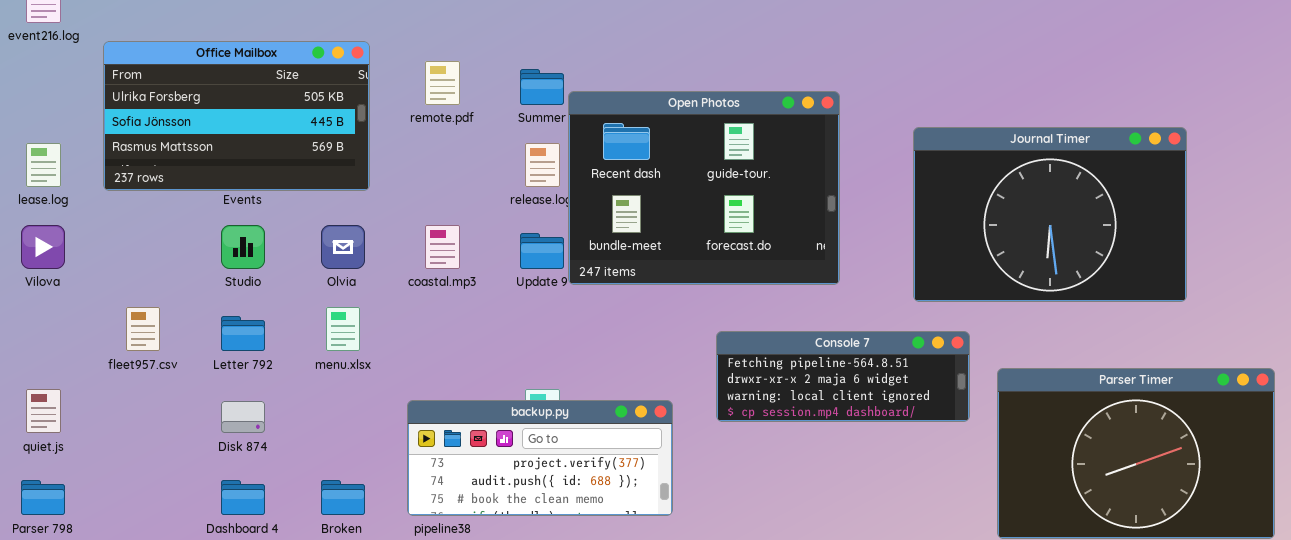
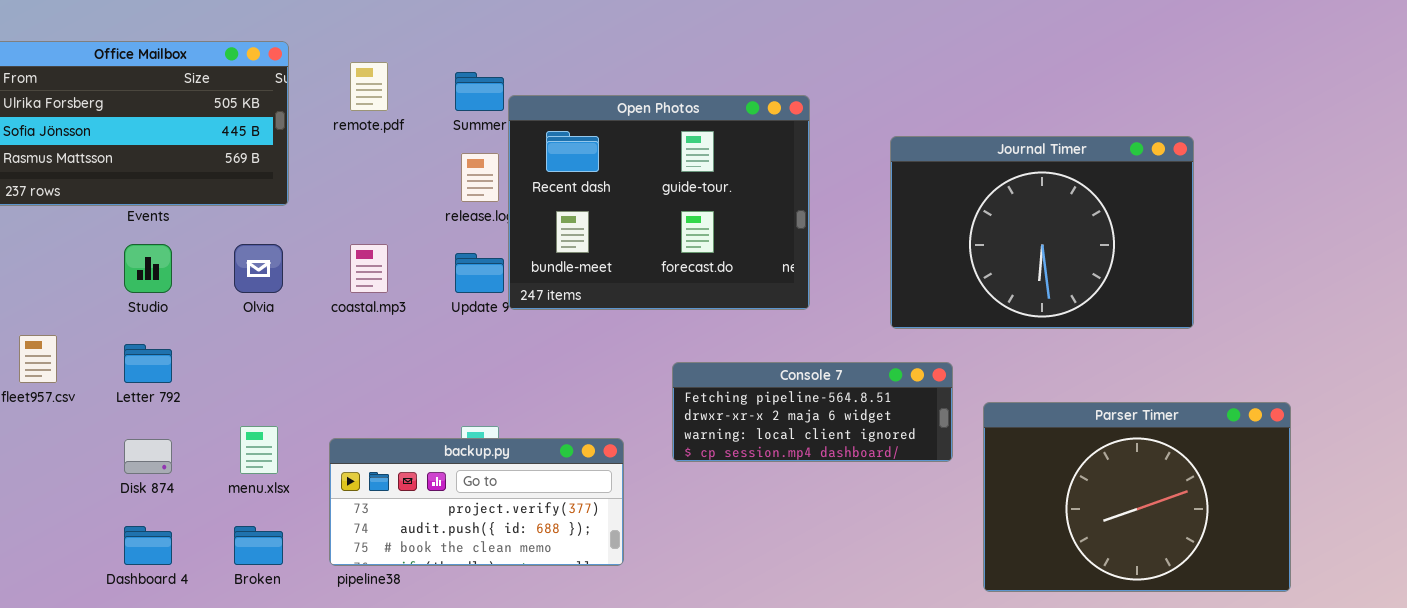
menu.xlsx: [326,307,360,351] -> [240,426,278,474], moved

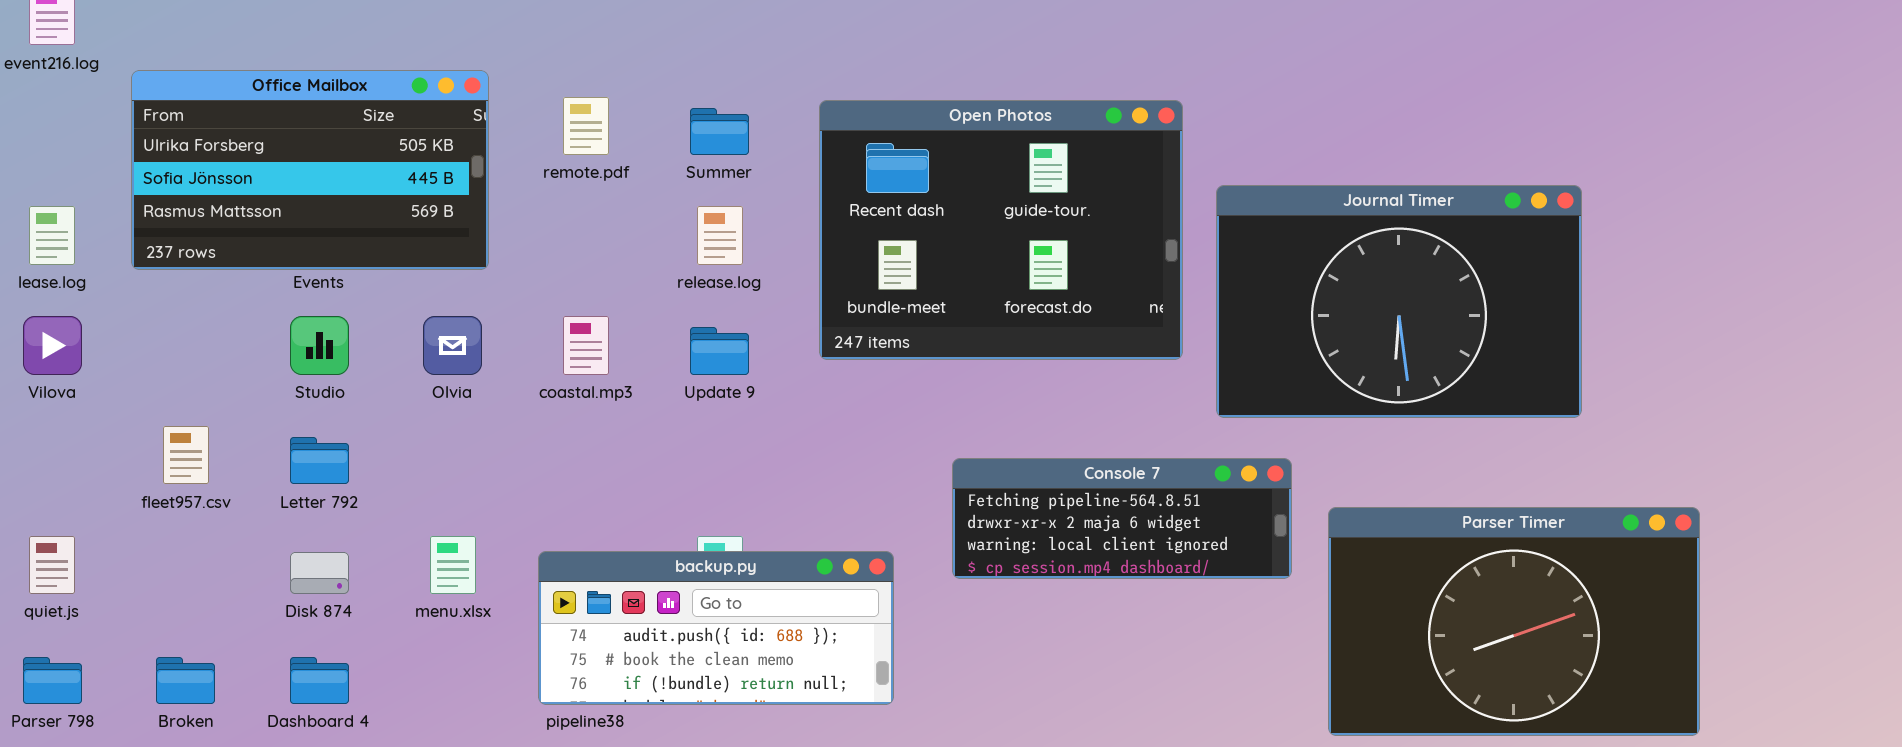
Open Photos: [508,95,810,310] -> [819,100,1183,360], moved
backup.py: [329,438,624,566] -> [538,551,894,705], scrolled down 1 row
Broken: [234,526,283,565] -> [156,657,215,704], moved

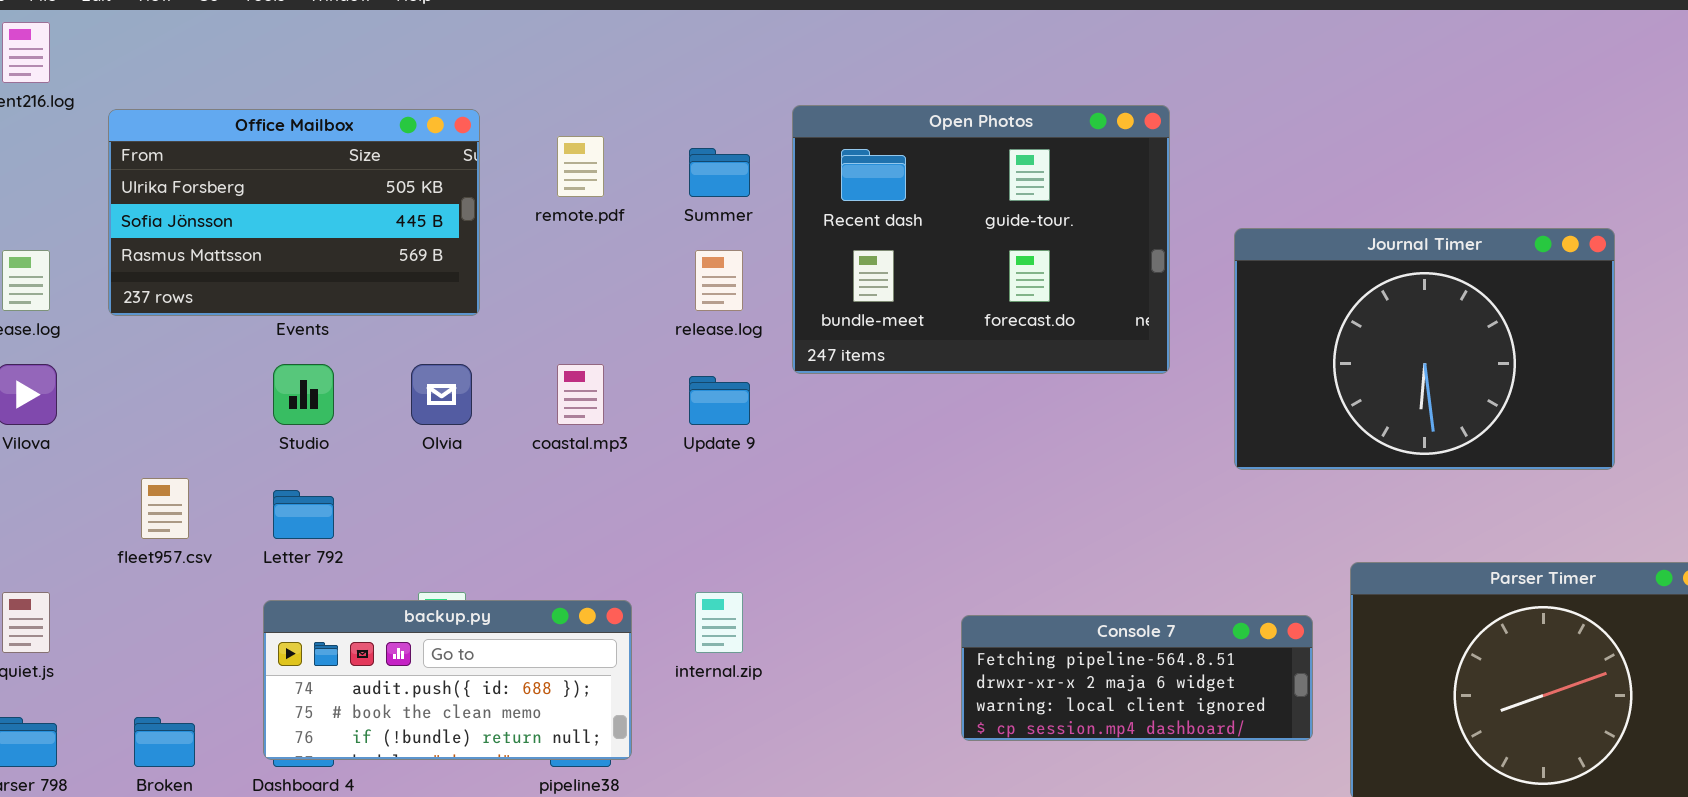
Open Photos: [819,100,1183,360] -> [792,105,1170,374], moved
Console 7: [952,458,1292,579] -> [961,615,1313,741], moved
backup.py: [538,551,894,705] -> [263,600,632,760], moved

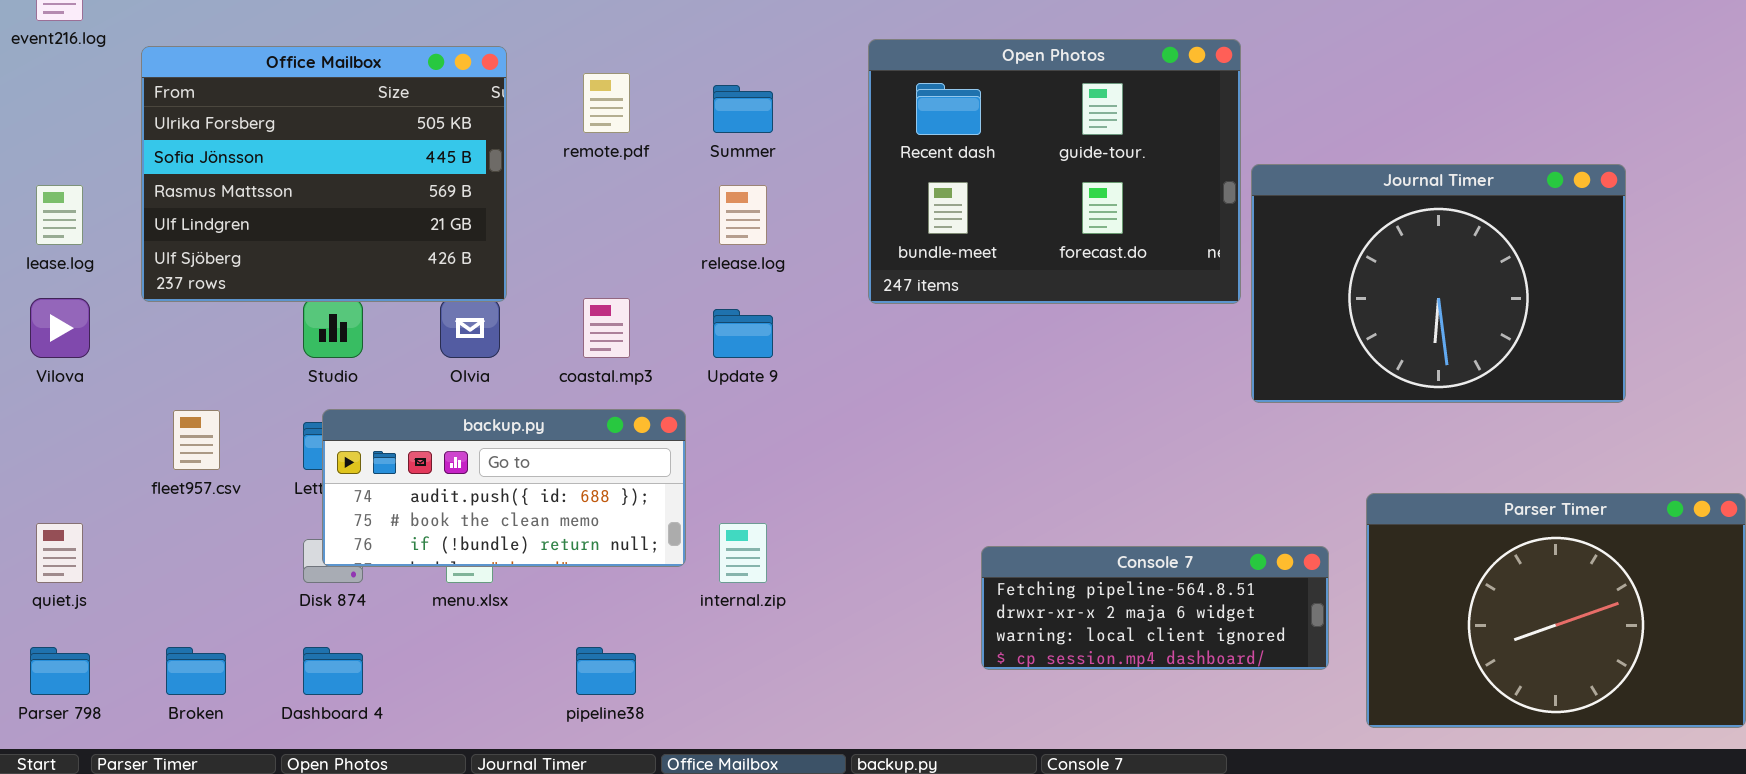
Open Photos: [792,105,1170,374] -> [868,39,1241,304], moved
Office Mailbox: [108,109,480,316] -> [141,46,507,302], resized
backup.py: [263,600,632,760] -> [322,409,686,567], moved

